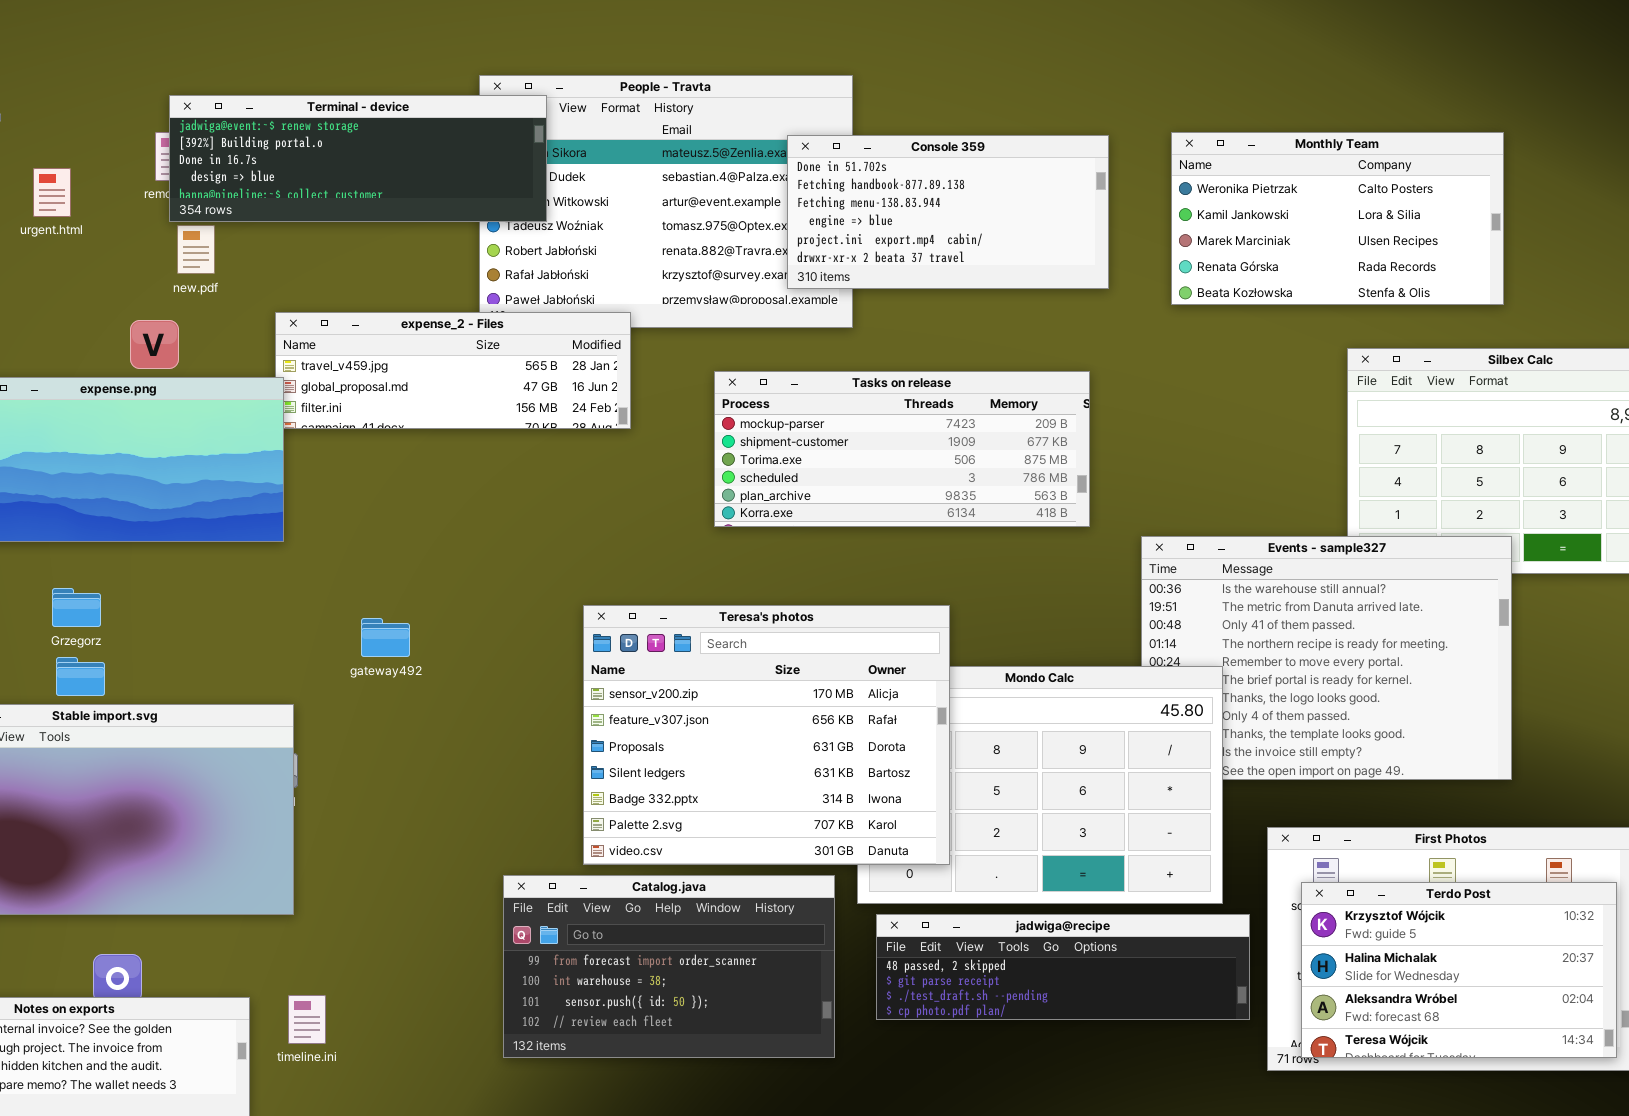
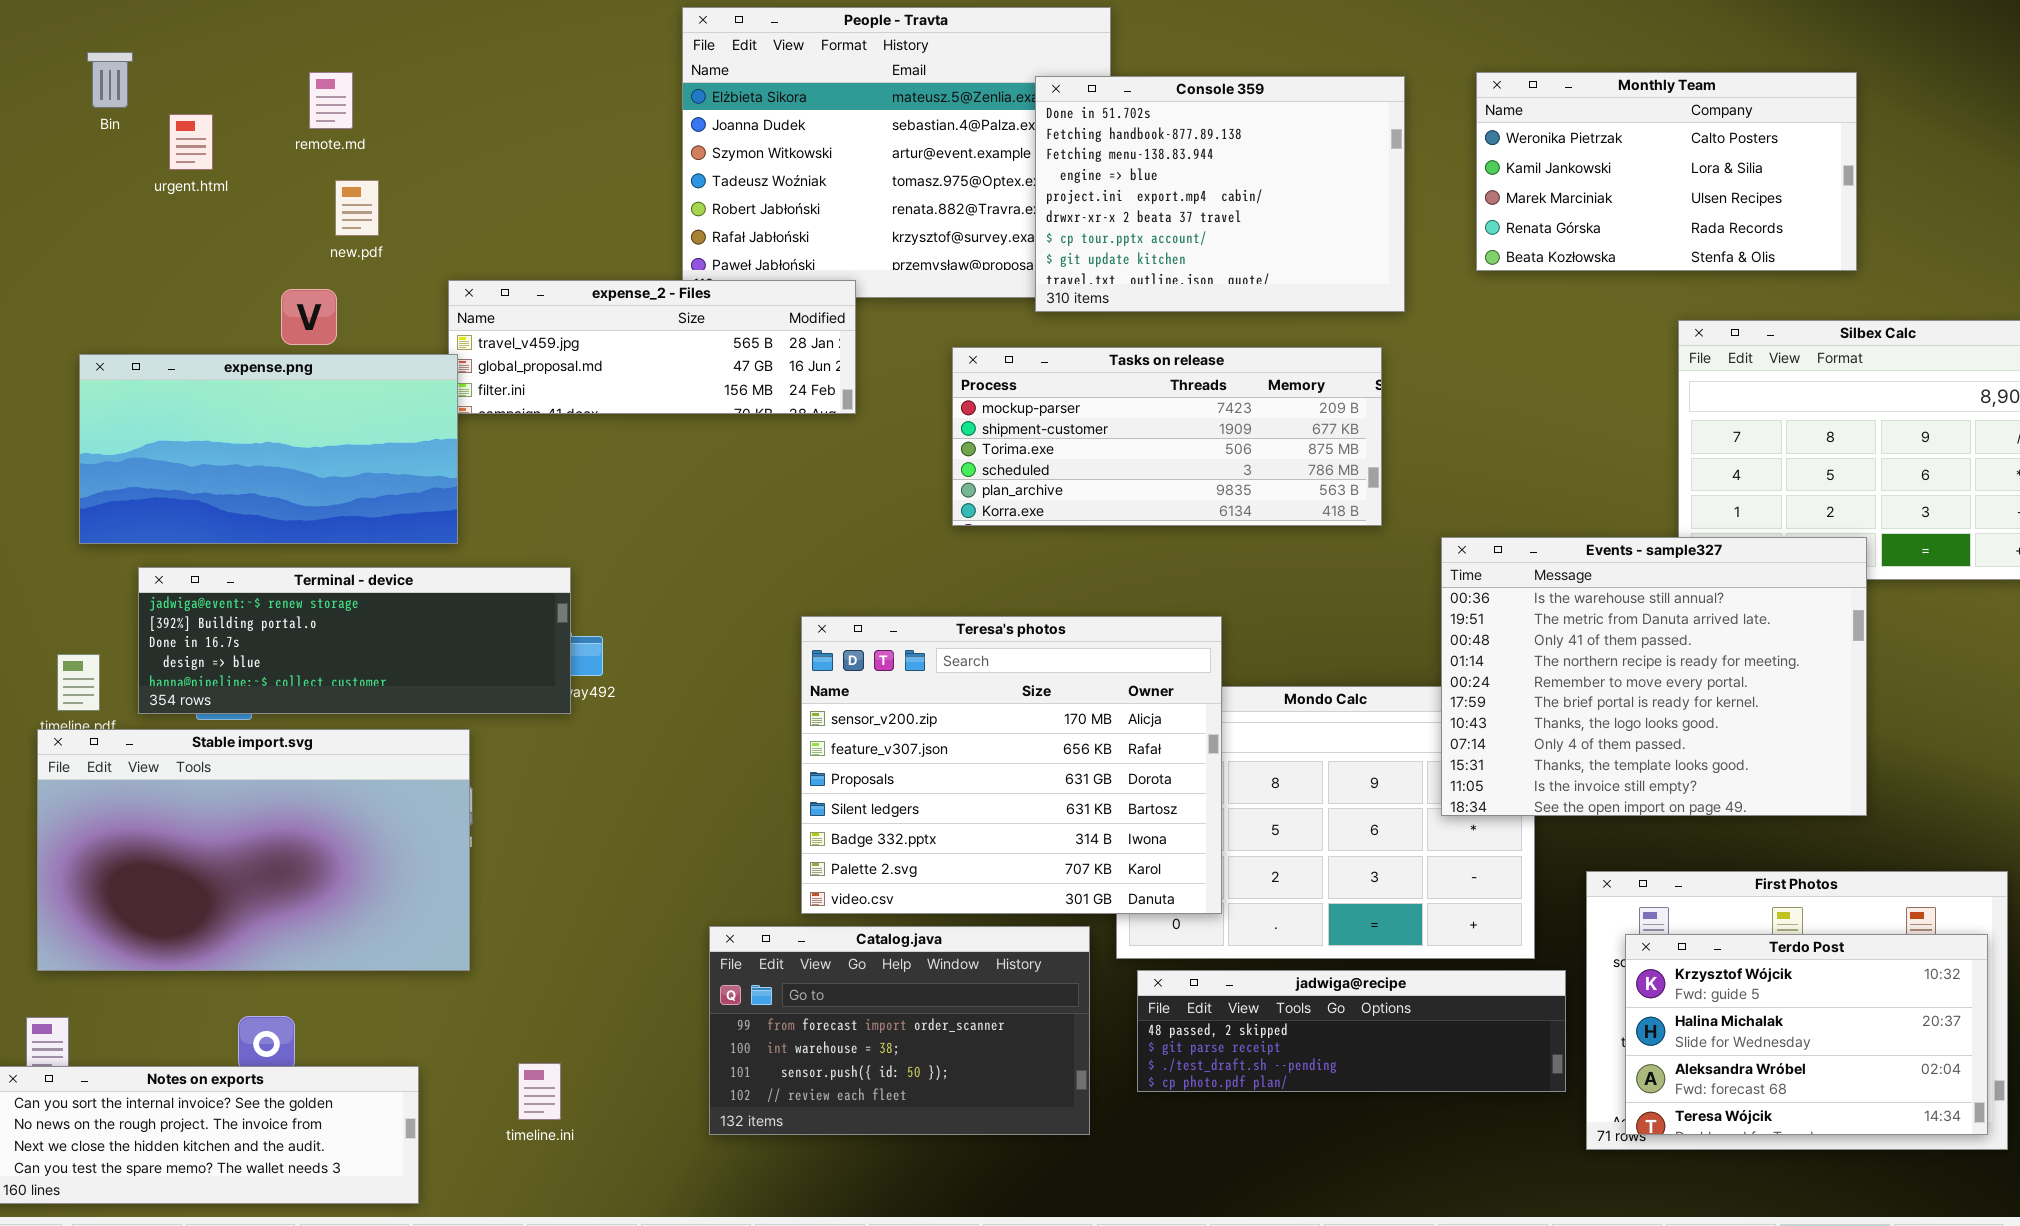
Terminal - device: [169,95,547,222] -> [138,567,571,714], moved
Console 359: [787,135,1109,289] -> [1035,76,1405,312], resized
Events - sample327: [1141,536,1512,780] -> [1441,537,1867,816], raised
timeline.ini: [288,995,326,1044] -> [518,1063,561,1120], moved

